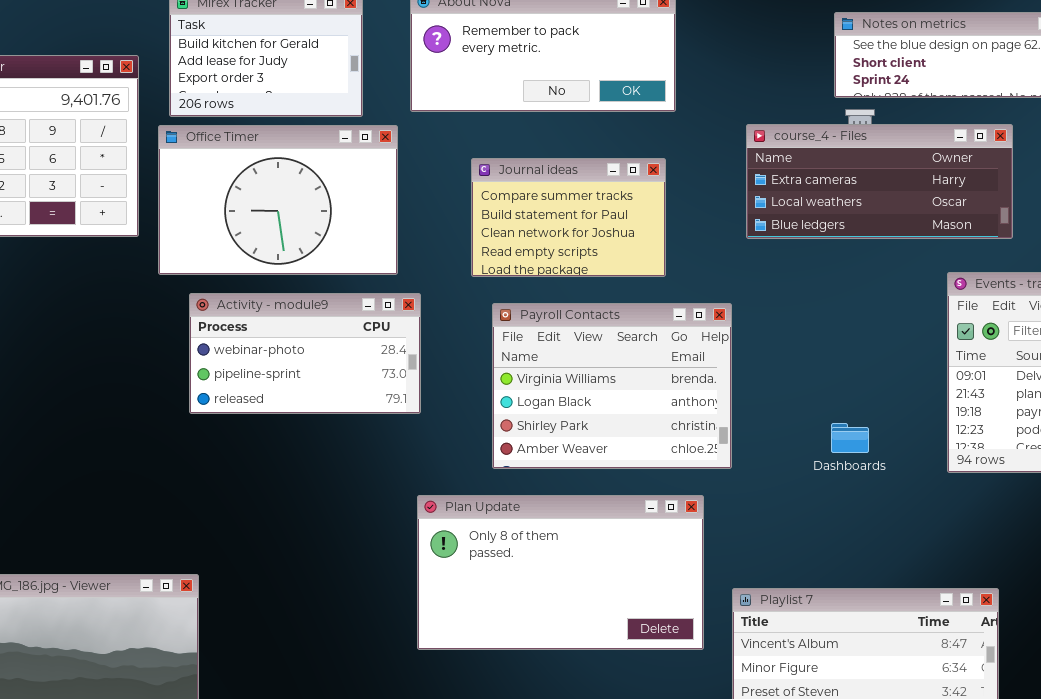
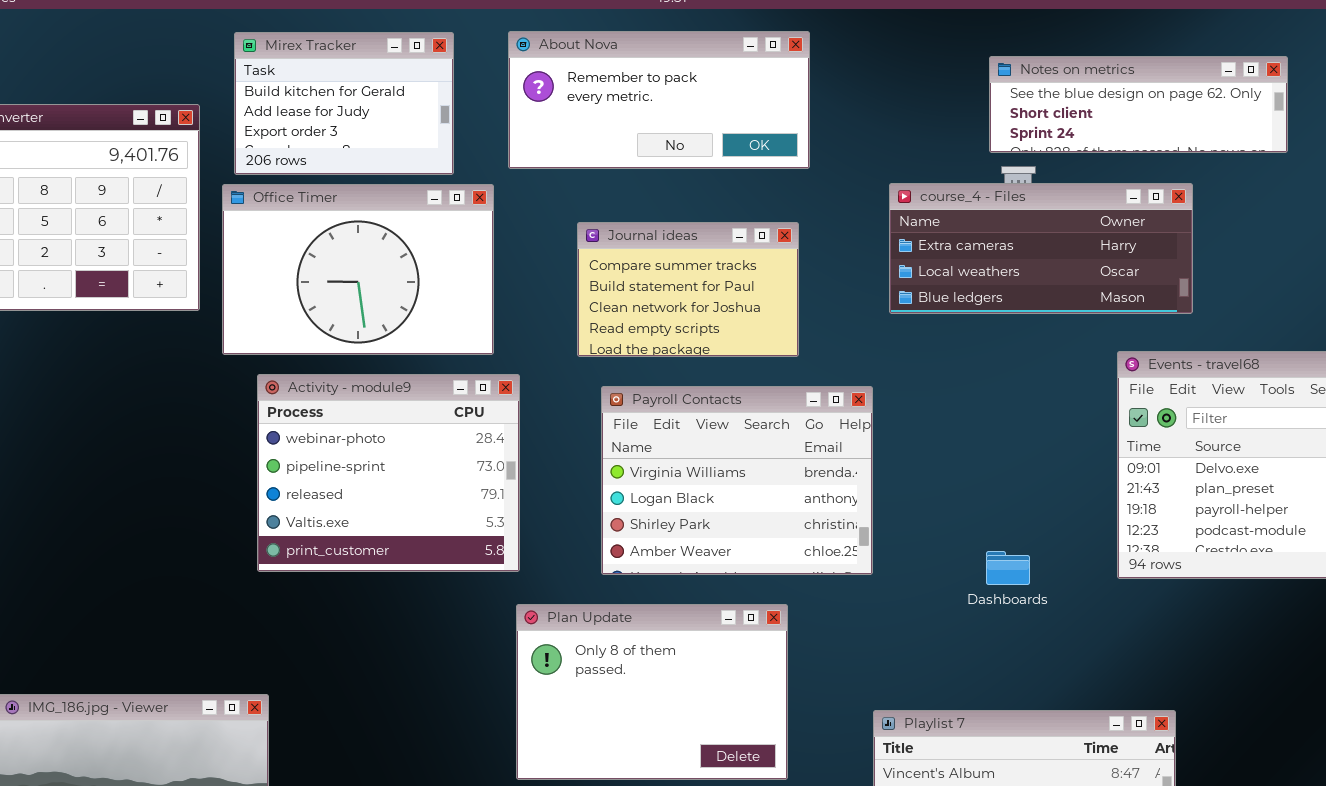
Activity - module9: [189,293,421,414] -> [257,374,520,572], resized
Dashboards: [831,423,869,453] -> [986,551,1030,585], moved
Plan Update: [417,495,704,650] -> [516,604,788,780], resized

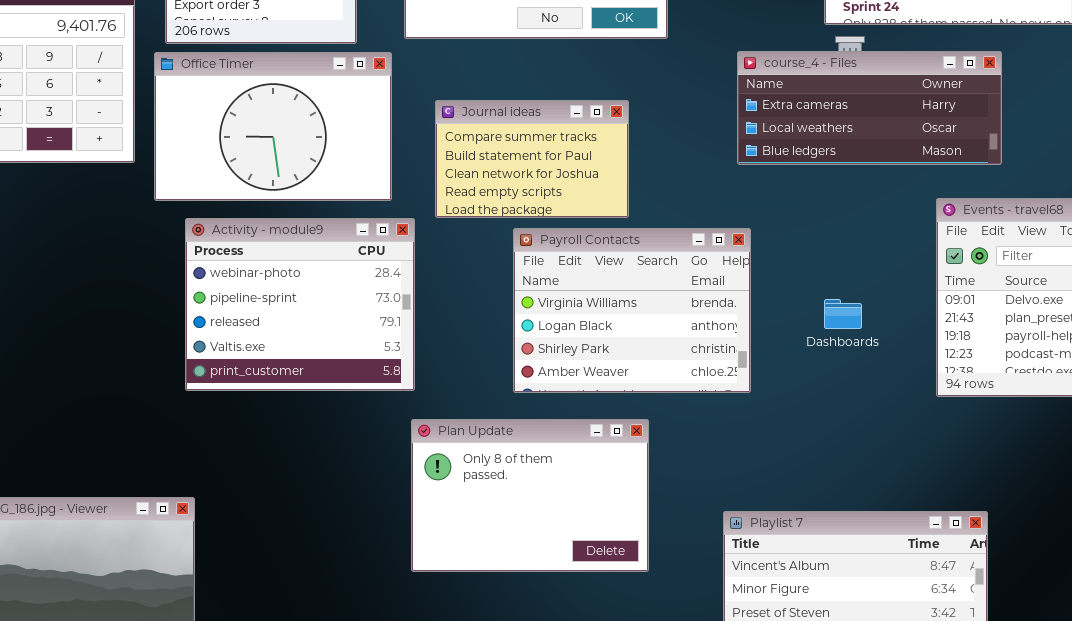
Journal ideas: [577,222,799,357] -> [435,100,629,218], moved
Payroll Contacts: [601,386,873,575] -> [513,228,751,393], moved
Dashboards: [986,551,1030,585] -> [824,299,862,329], moved

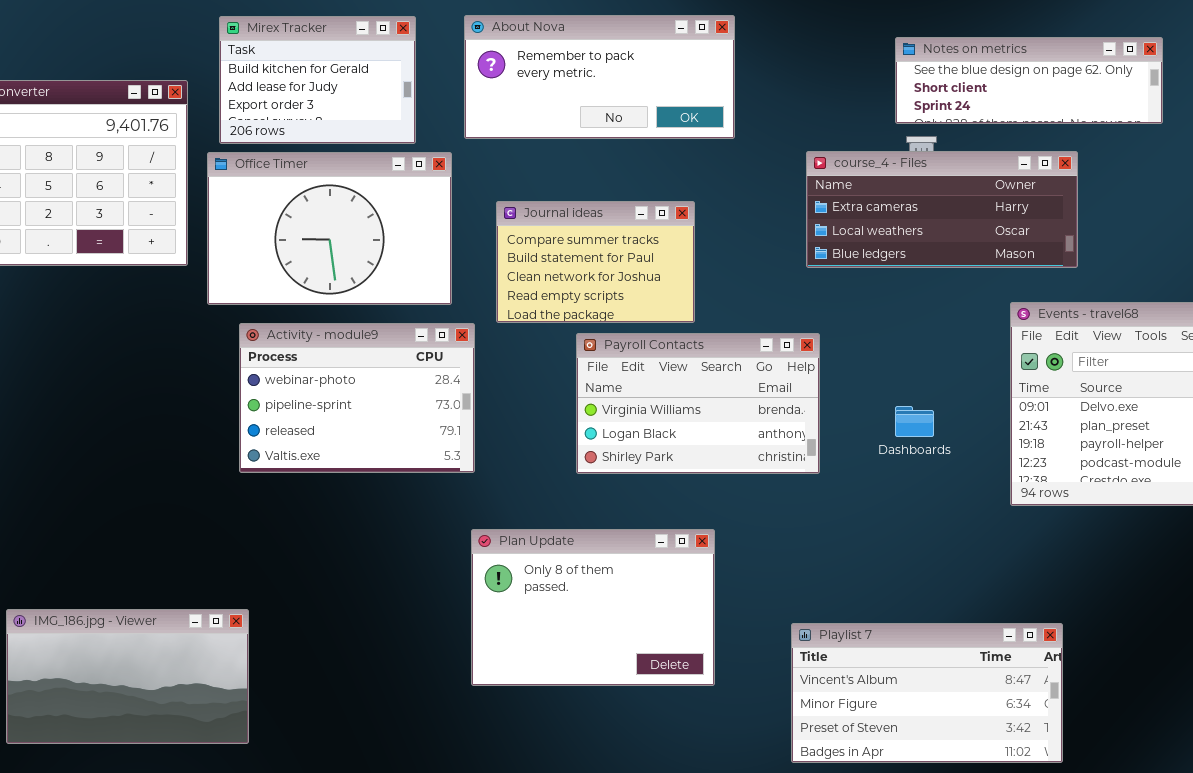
Activity - module9: [185,218,415,391] -> [239,323,475,473], resized
Payroll Contacts: [513,228,751,393] -> [576,333,820,474], resized

